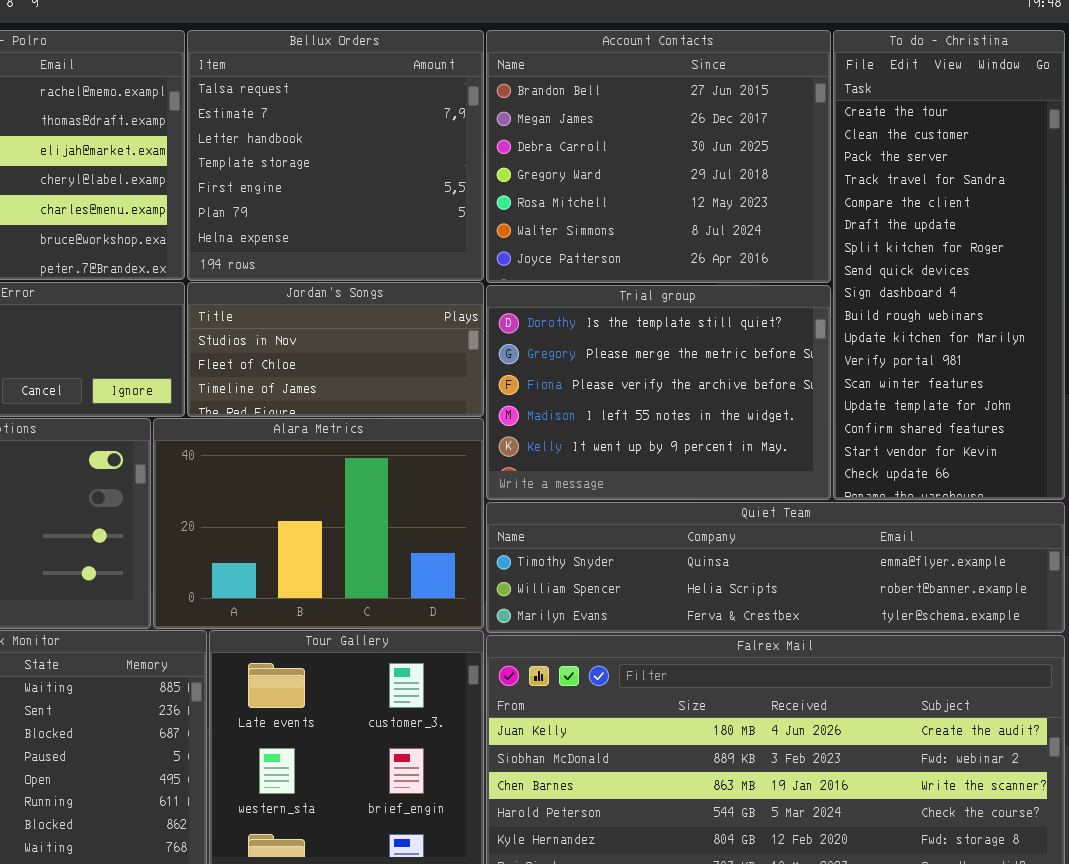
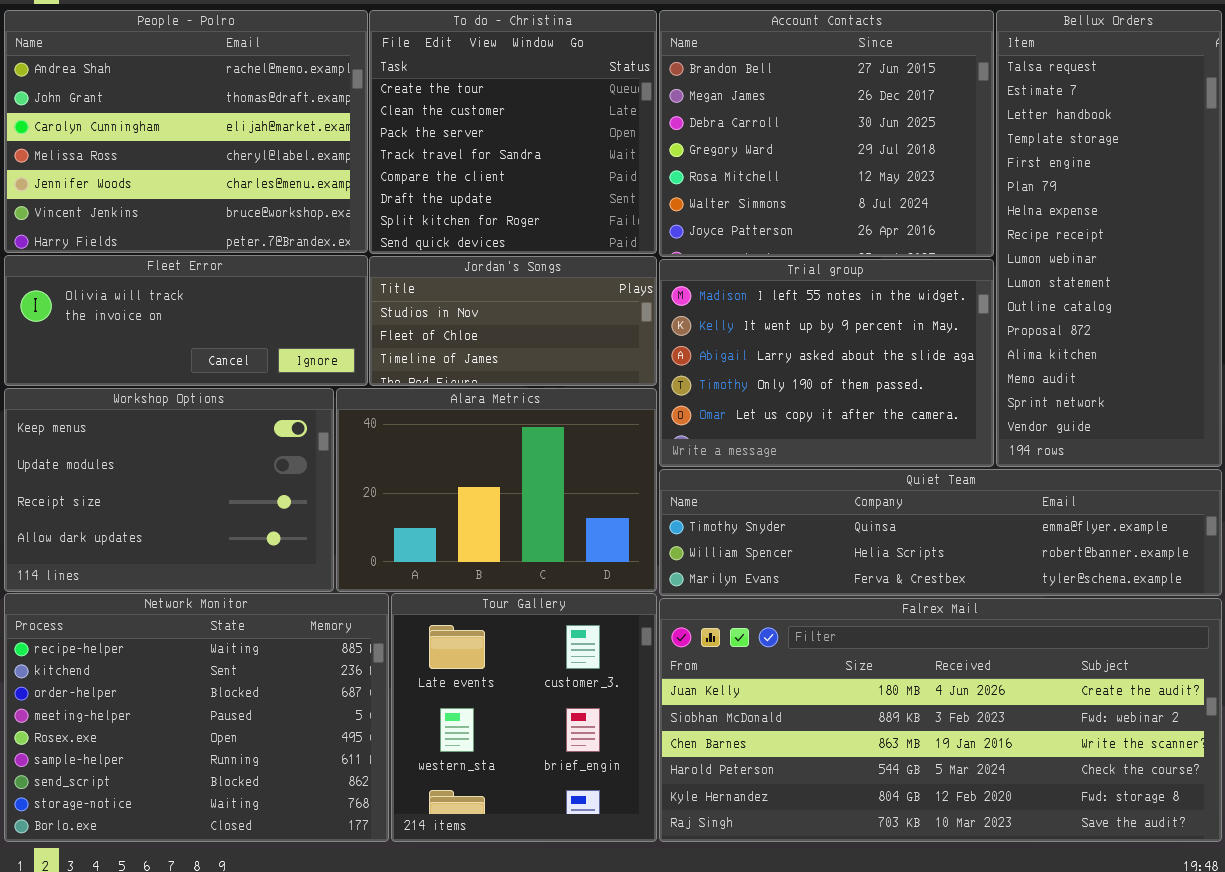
Bellux Orders: [187,30,484,281] -> [996,10,1222,467], moved, resized
To do - Christina: [833,30,1065,500] -> [369,10,657,254], moved, resized
Trial group: [486,285,831,500] -> [659,259,994,467], scrolled down 3 rows

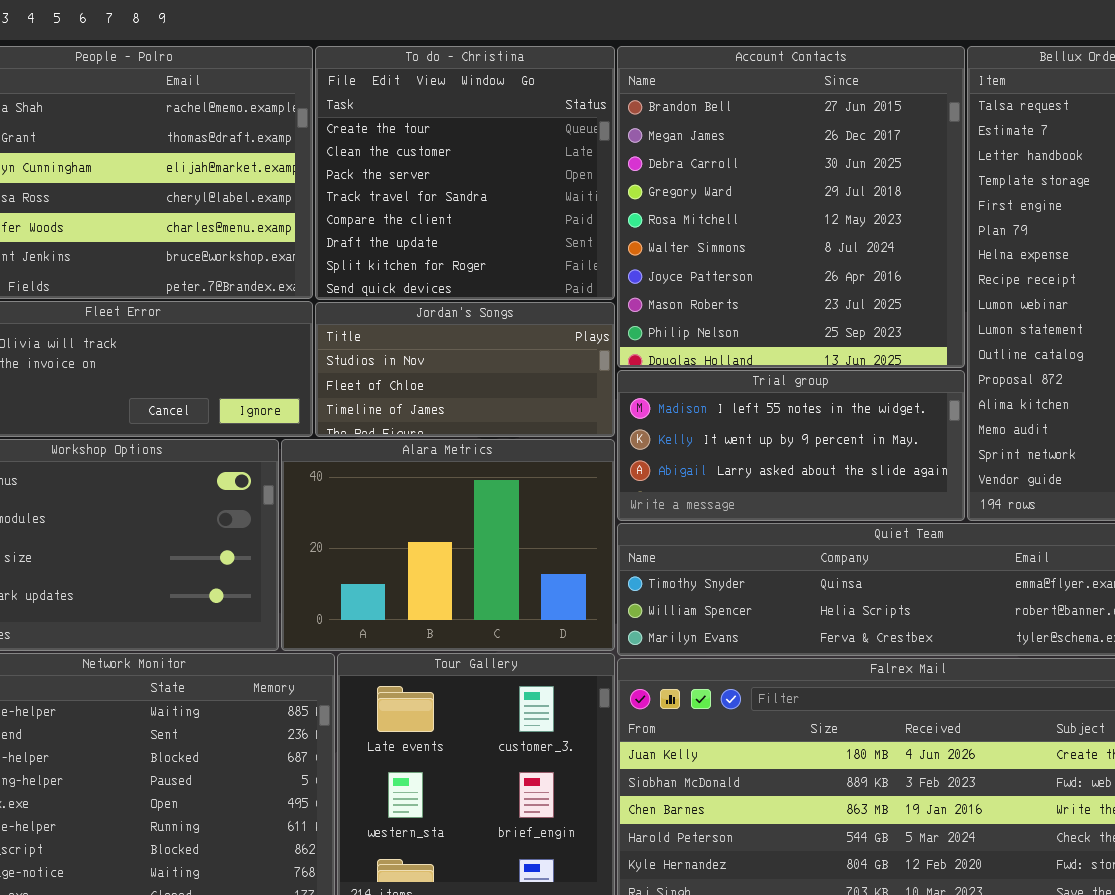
Account Contacts: [659,10,994,257] -> [617,46,965,368], resized
Trial group: [659,259,994,467] -> [617,370,965,521], resized

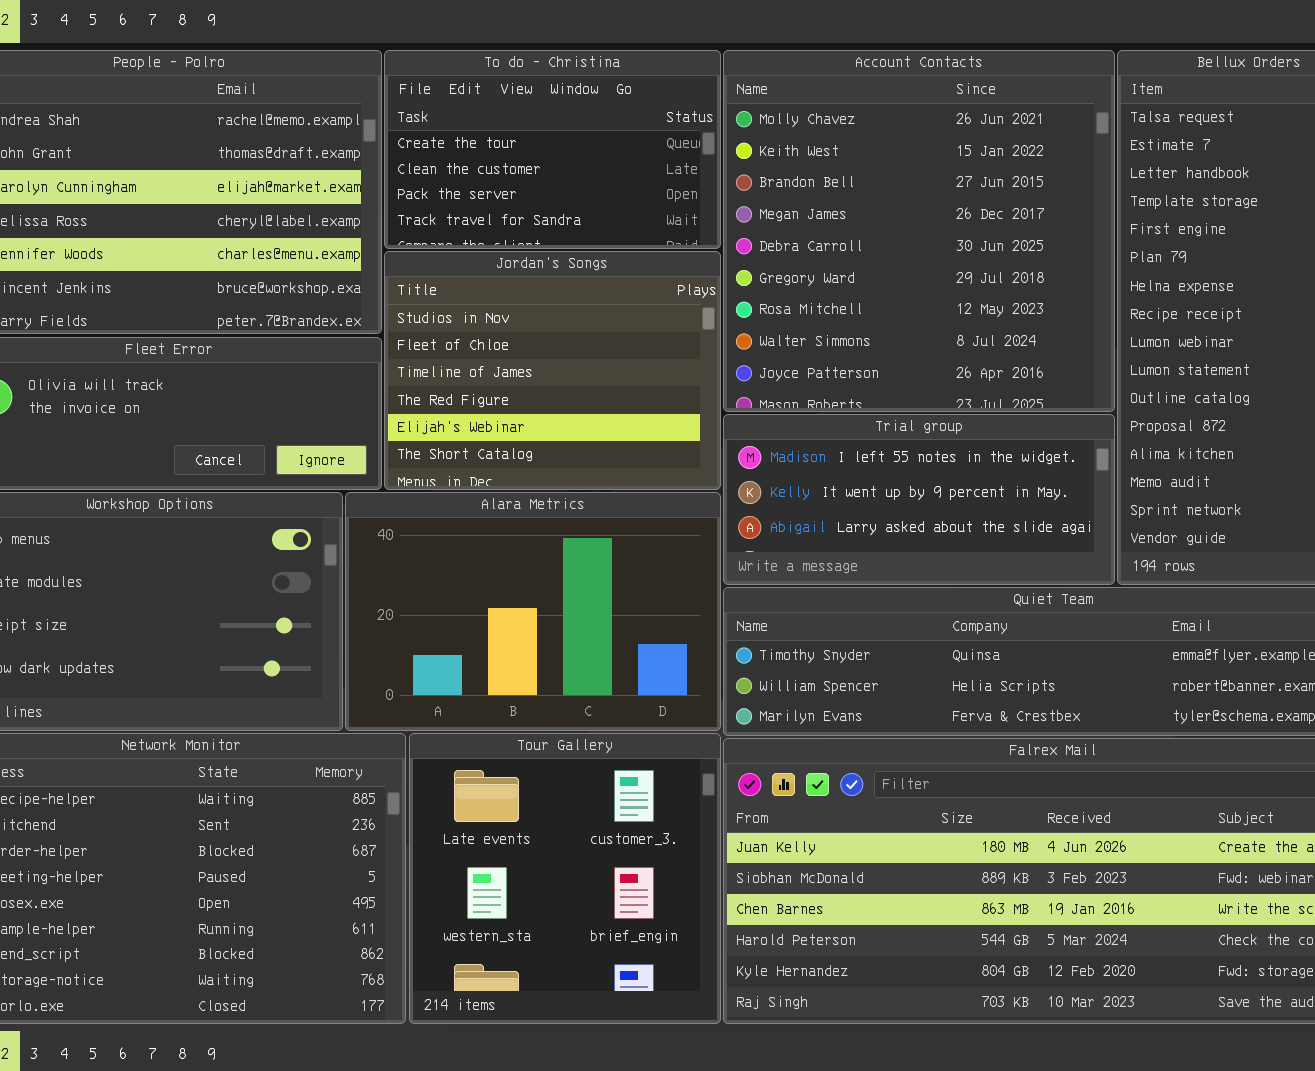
To do - Christina: [315,46,615,300] -> [384,50,721,249], resized
Account Contacts: [617,46,965,368] -> [723,50,1115,412], scrolled up 2 rows
Jordan's Songs: [315,302,615,437] -> [384,251,721,490], resized

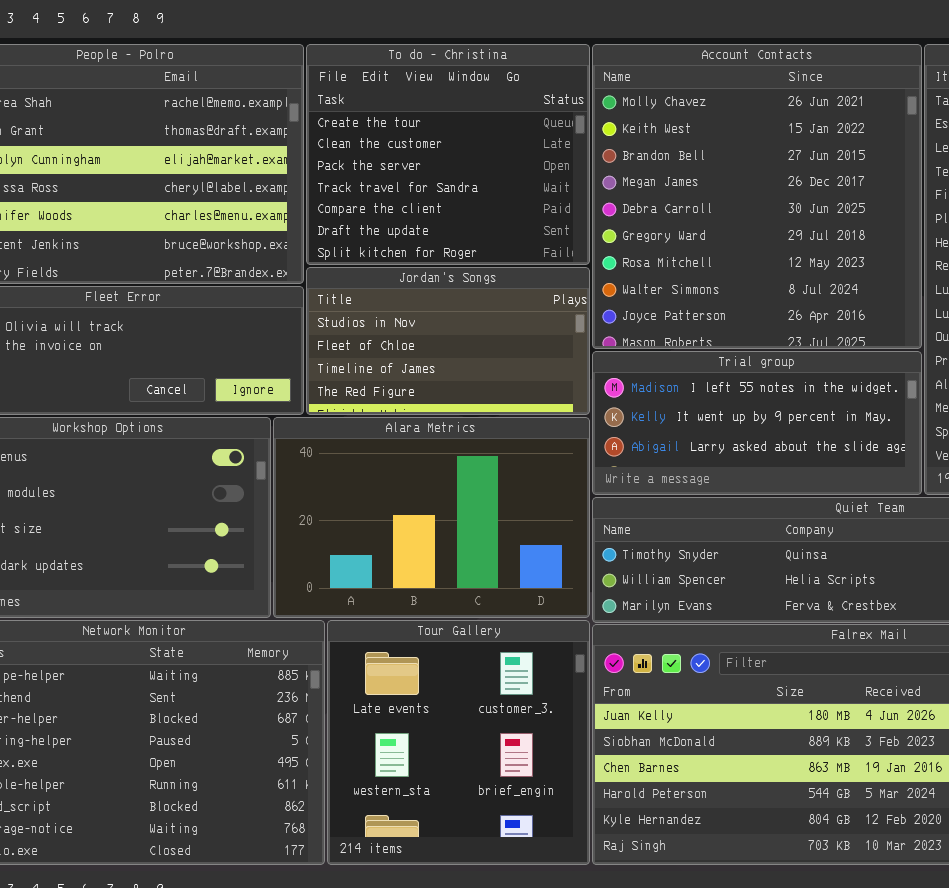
To do - Christina: [384,50,721,249] -> [306,44,590,265], resized
Jordan's Songs: [384,251,721,490] -> [306,267,590,415], resized

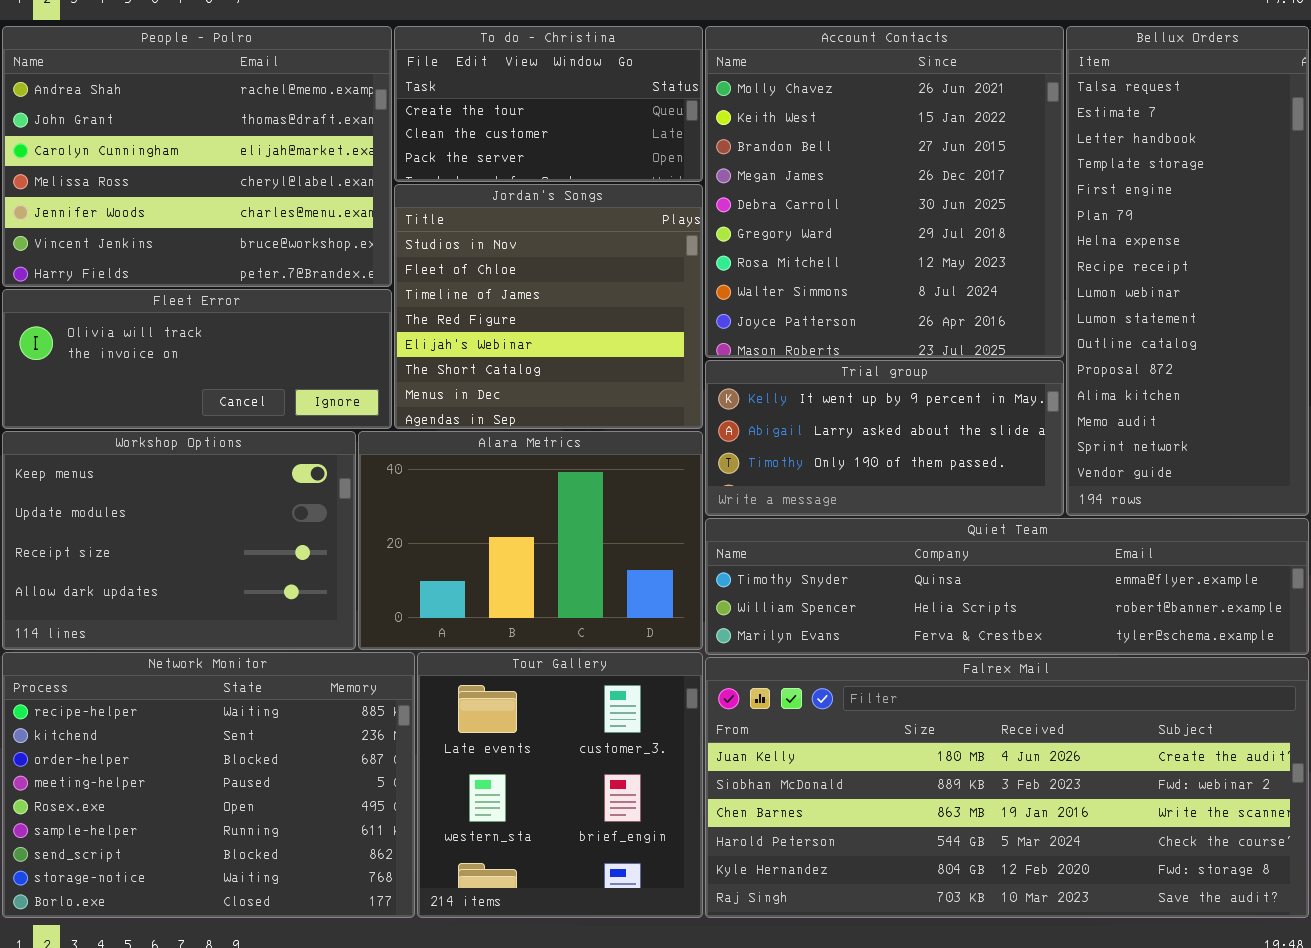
To do - Christina: [306,44,590,265] -> [394,26,703,182], resized
Jordan's Songs: [306,267,590,415] -> [394,184,703,429], resized
Trial group: [592,351,922,495] -> [705,360,1064,516], scrolled down 1 row

